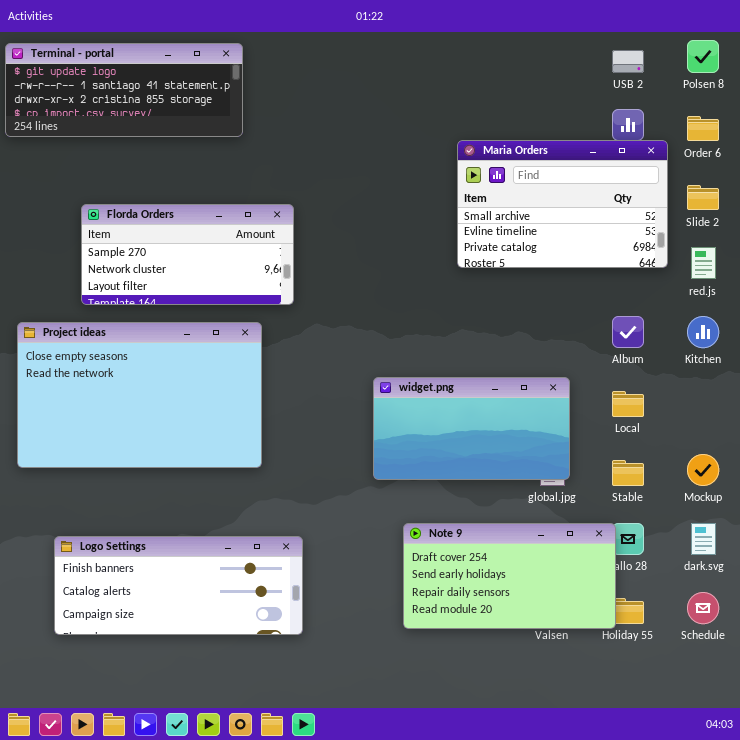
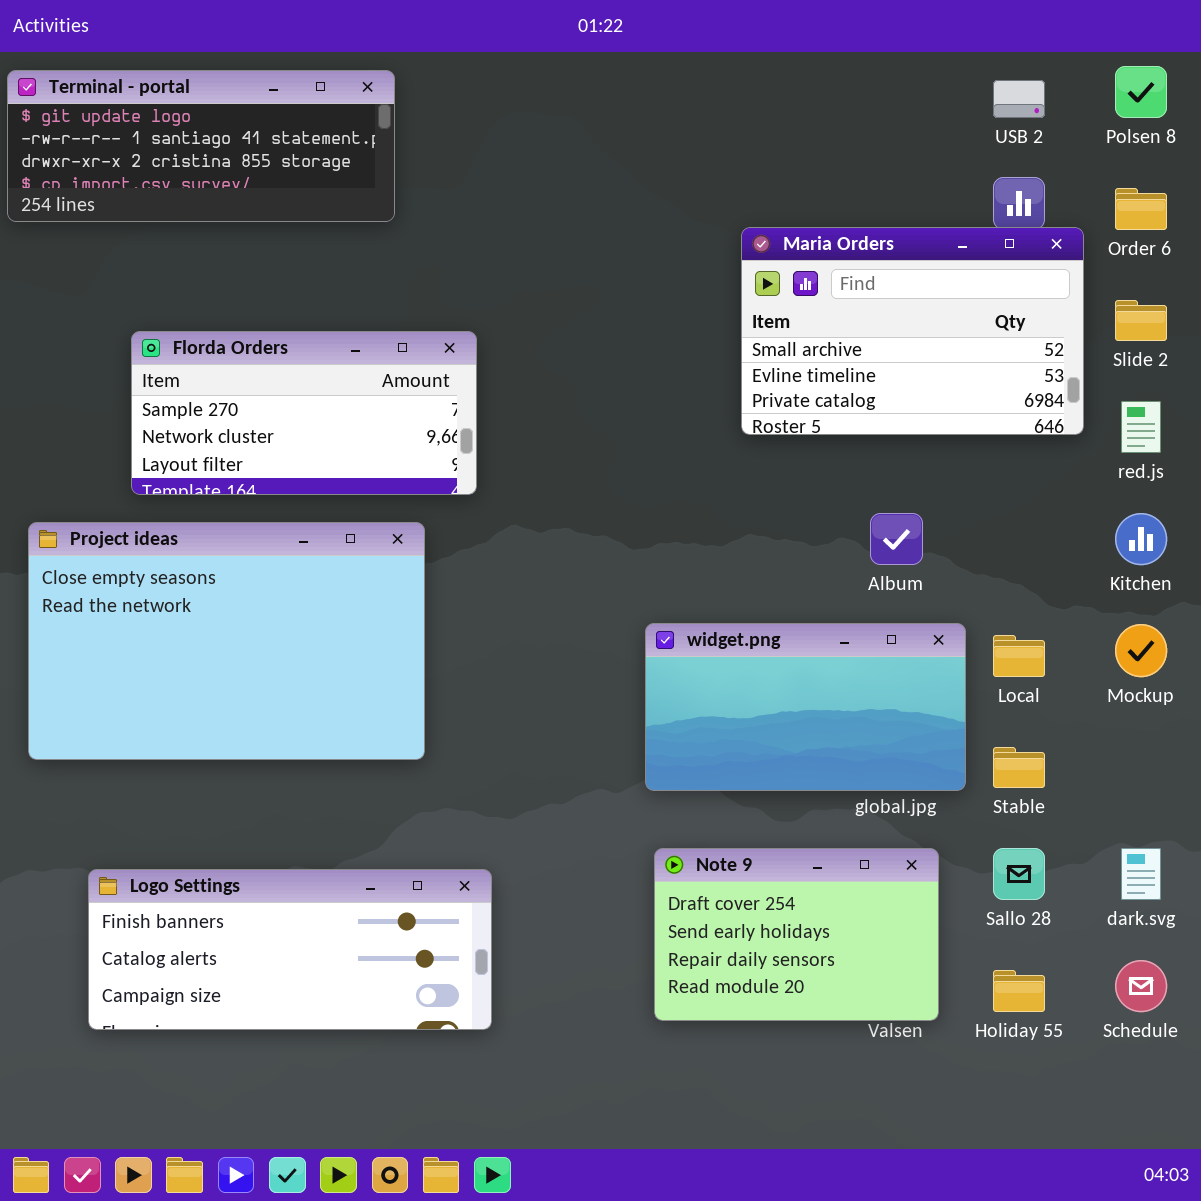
Album: [612,316,644,348] -> [870,513,923,565], moved
widget.png: [373,377,570,480] -> [645,623,966,791], moved
Mockup: [687,454,719,486] -> [1115,624,1167,677], moved
Note 9: [403,523,616,629] -> [654,848,939,1021], resized

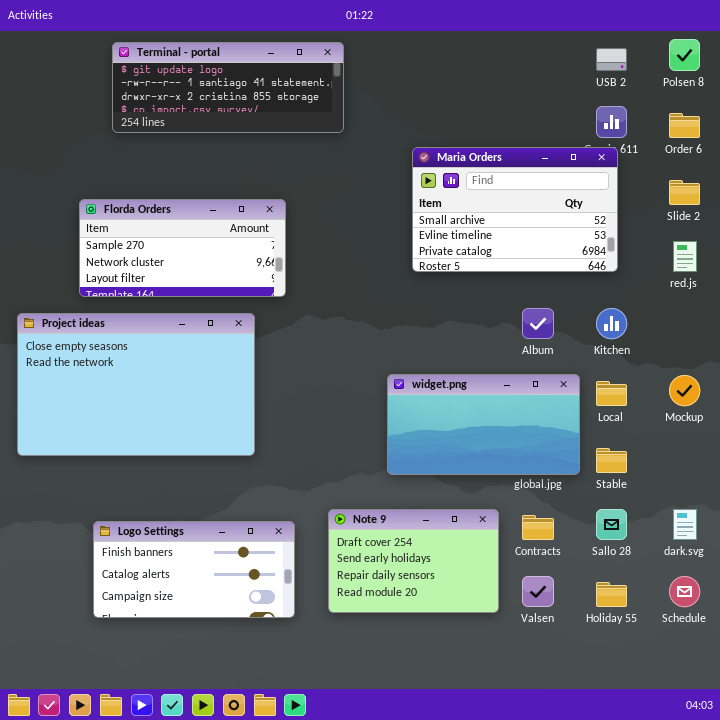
Terminal - portal: [7,70,395,222] -> [112,42,344,133], moved
Maria Orders: [741,227,1084,435] -> [412,147,618,272], moved
Kitchen: [1115,513,1167,565] -> [596,308,627,339], moved
Note 9: [654,848,939,1021] -> [328,509,499,613], moved
Logo Settings: [88,869,492,1030] -> [93,521,295,618], resized

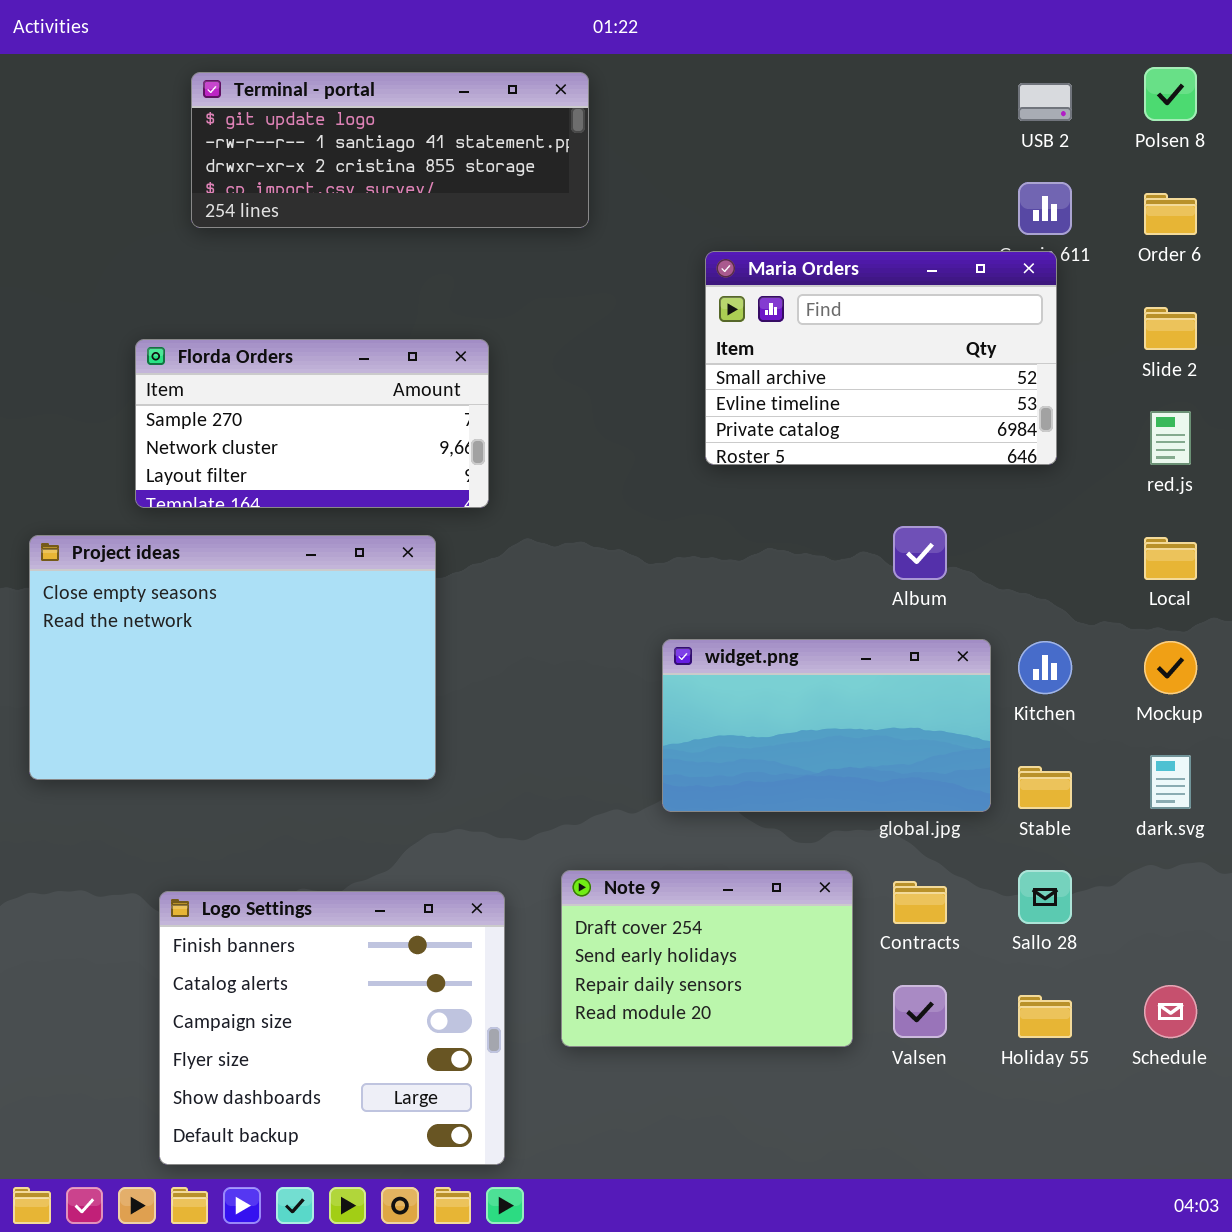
Kitchen: [596,308,627,339] -> [1018,641,1072,694], moved
Local: [596,381,627,406] -> [1144,537,1197,580], moved
dark.svg: [673,509,697,540] -> [1150,755,1191,809], moved
Logo Settings: [93,521,295,618] -> [159,891,505,1165], resized

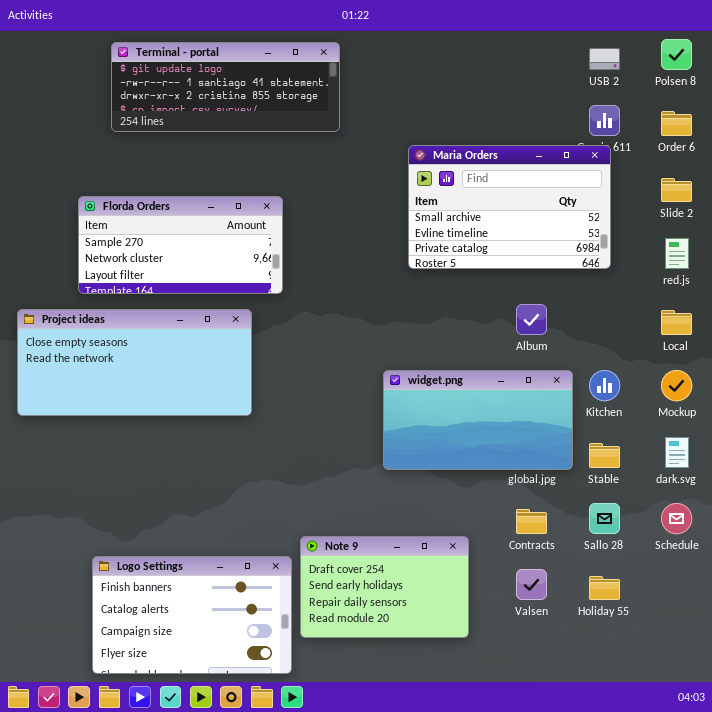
Project ideas: [29,535,436,780] -> [17,309,252,416], resized
Note 9: [561,870,853,1047] -> [300,536,469,638], moved
Logo Settings: [159,891,505,1165] -> [92,556,292,674], resized
Schedule: [1144,985,1197,1038] -> [661,503,692,534], moved

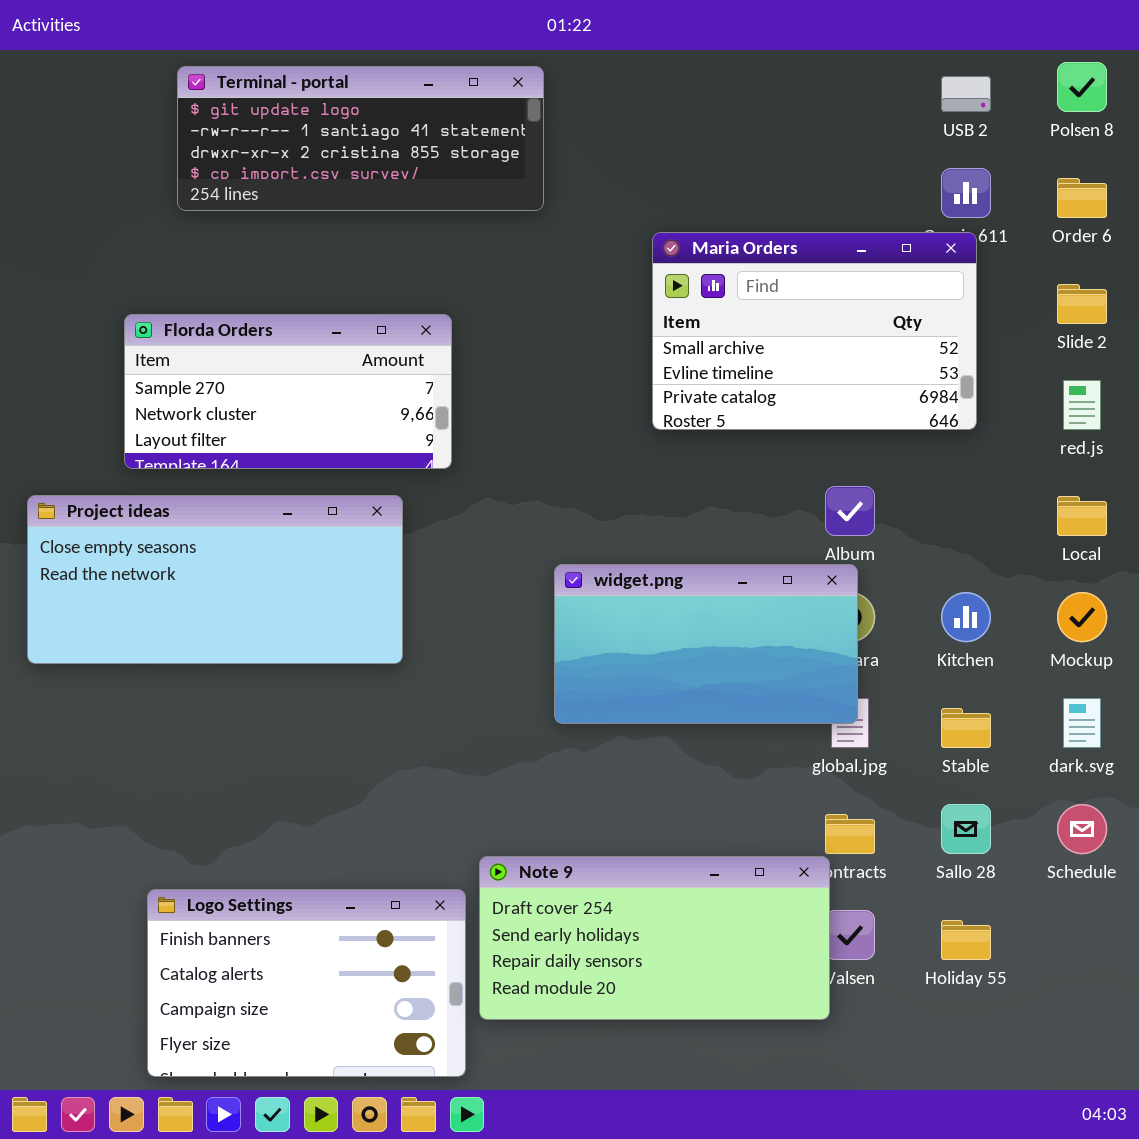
widget.png: [383,370,573,470] -> [554,564,858,724], moved
Note 9: [300,536,469,638] -> [479,856,830,1020], resized

